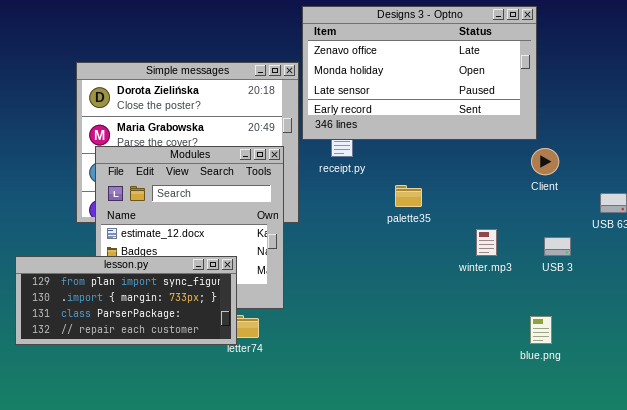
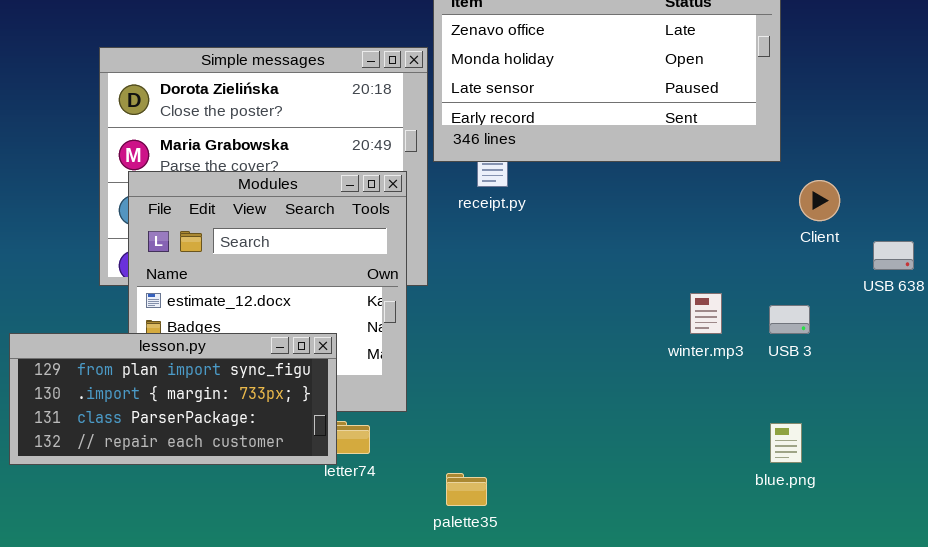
Client: [531,148,559,175] -> [799,180,840,221], moved
palette35: [395,185,422,207] -> [446,473,487,506], moved
USB 3: [544,237,571,256] -> [769,305,810,334], moved

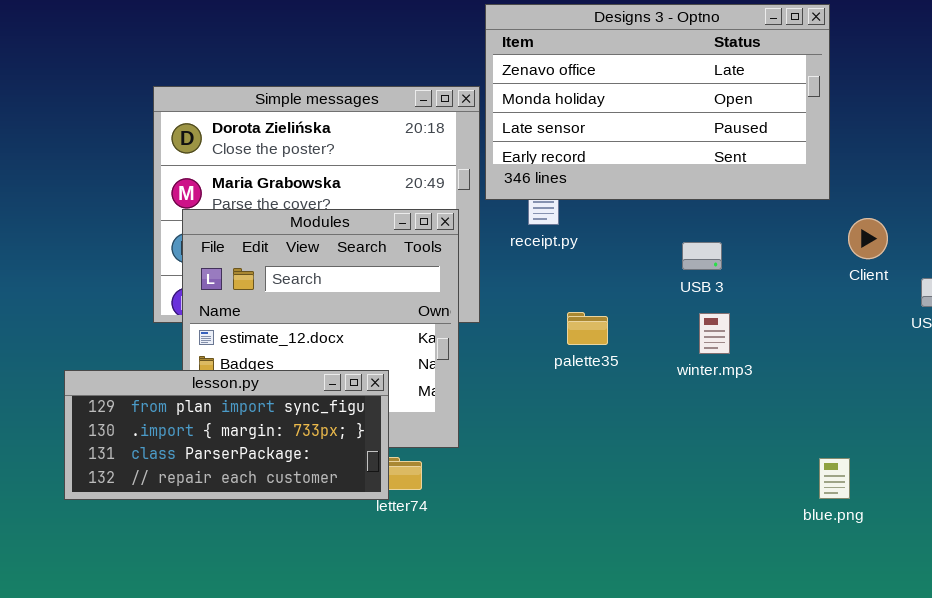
winter.mp3: [690,293,722,334] -> [699,313,730,354], moved
USB 3: [769,305,810,334] -> [682,242,722,270], moved
palette35: [446,473,487,506] -> [567,312,608,345], moved

